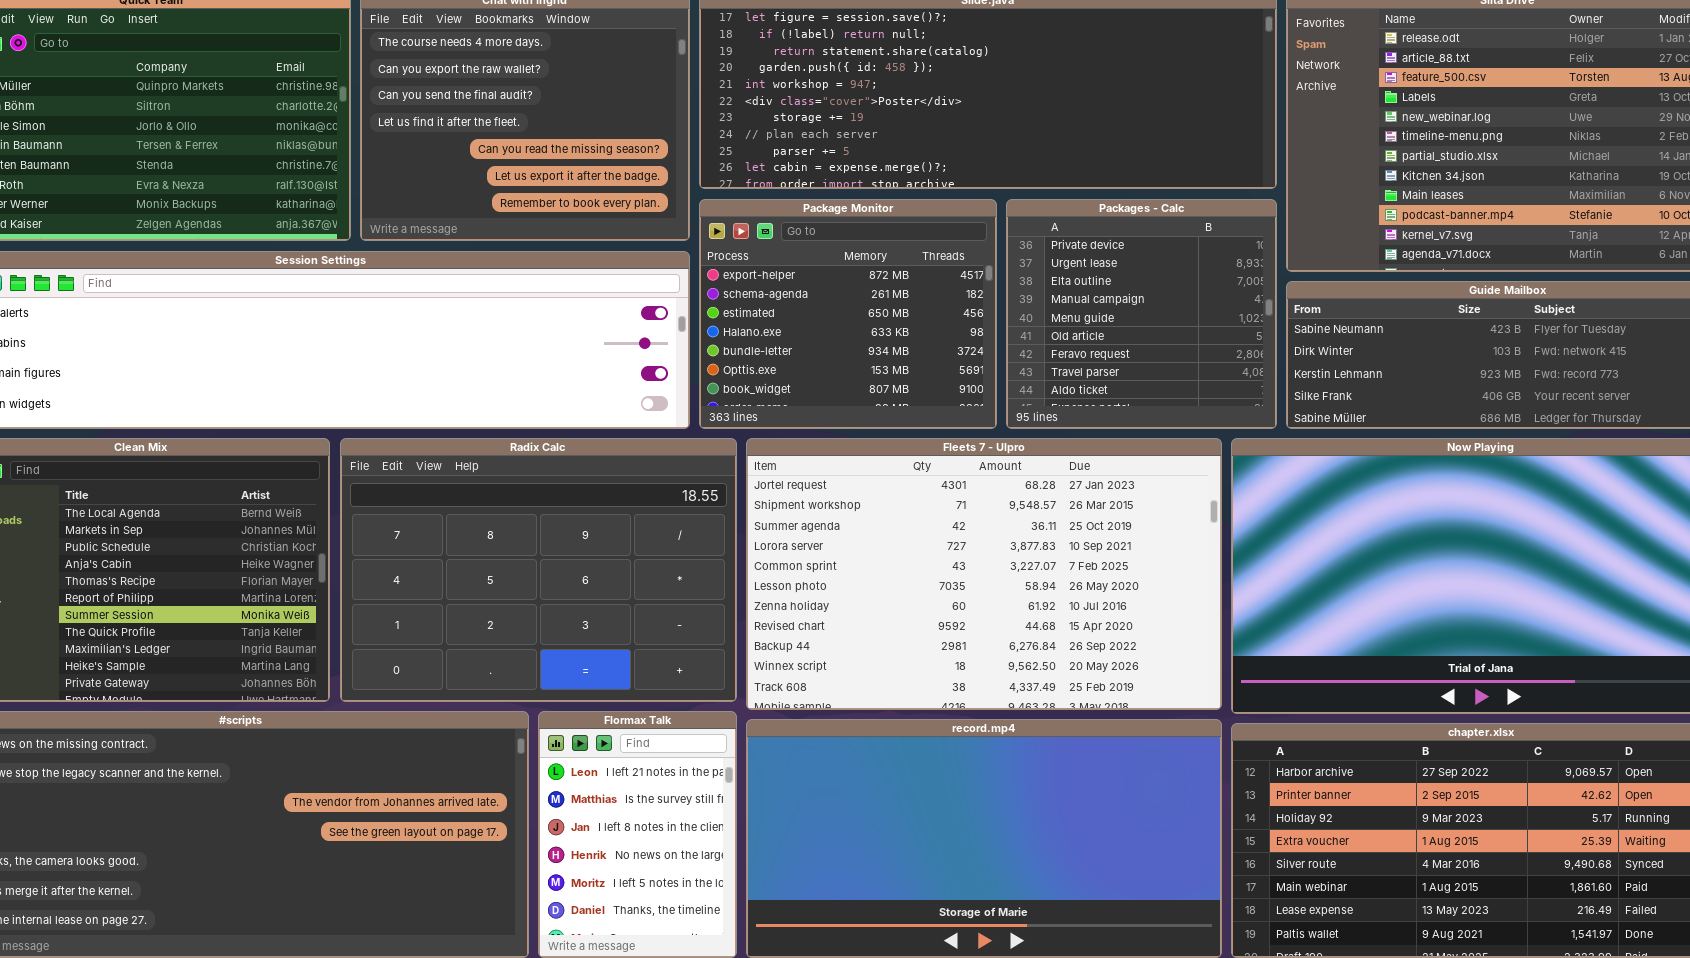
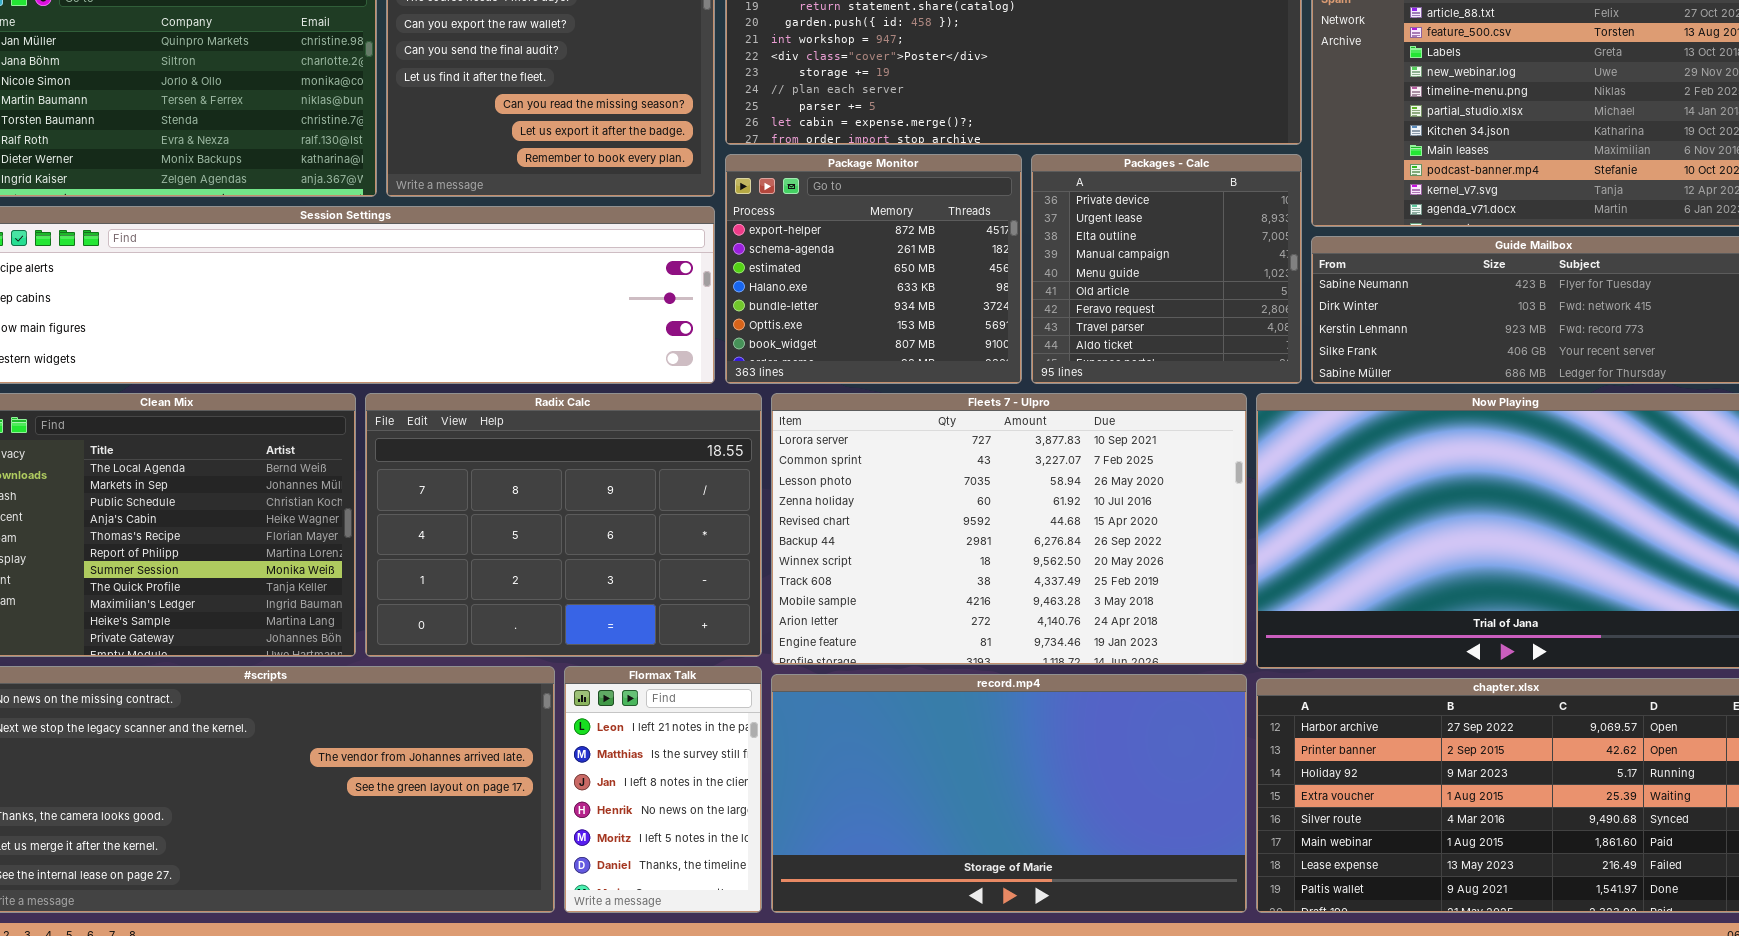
Fleets 7 - Ulpro: [746,438,1222,710] -> [771,393,1247,665], scrolled down 3 rows

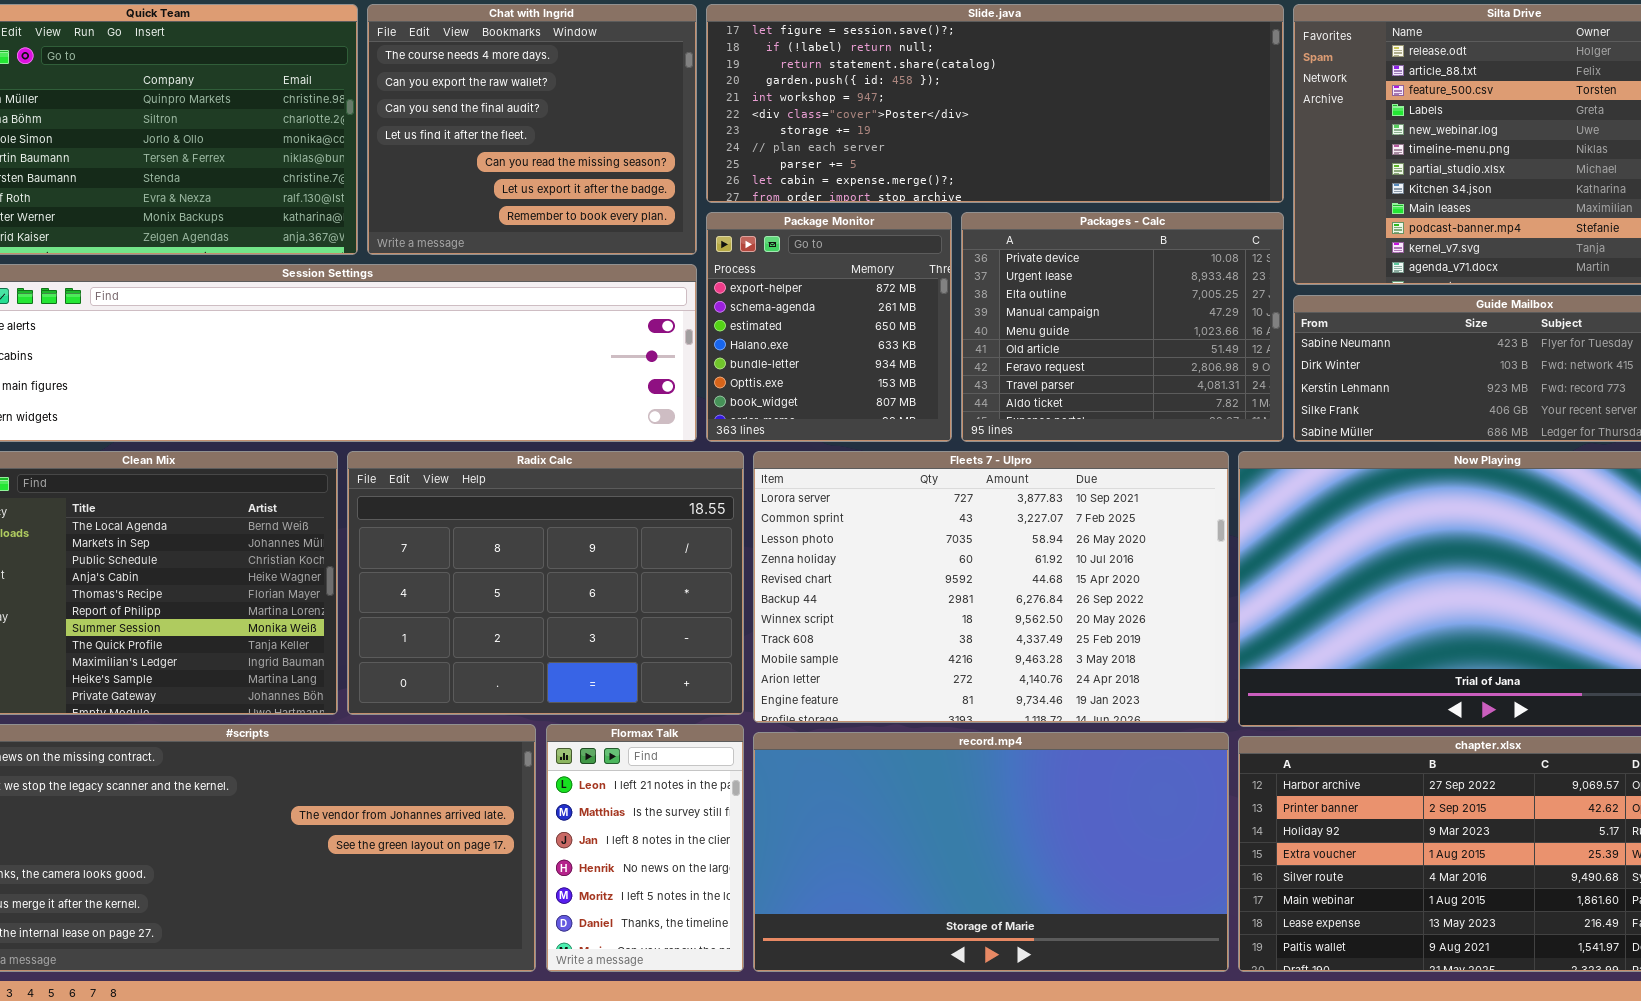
Package Monitor: [725,154,1022,384] -> [706,212,952,442], resized
Packages - Calc: [1031,154,1302,384] -> [961,212,1284,442], resized

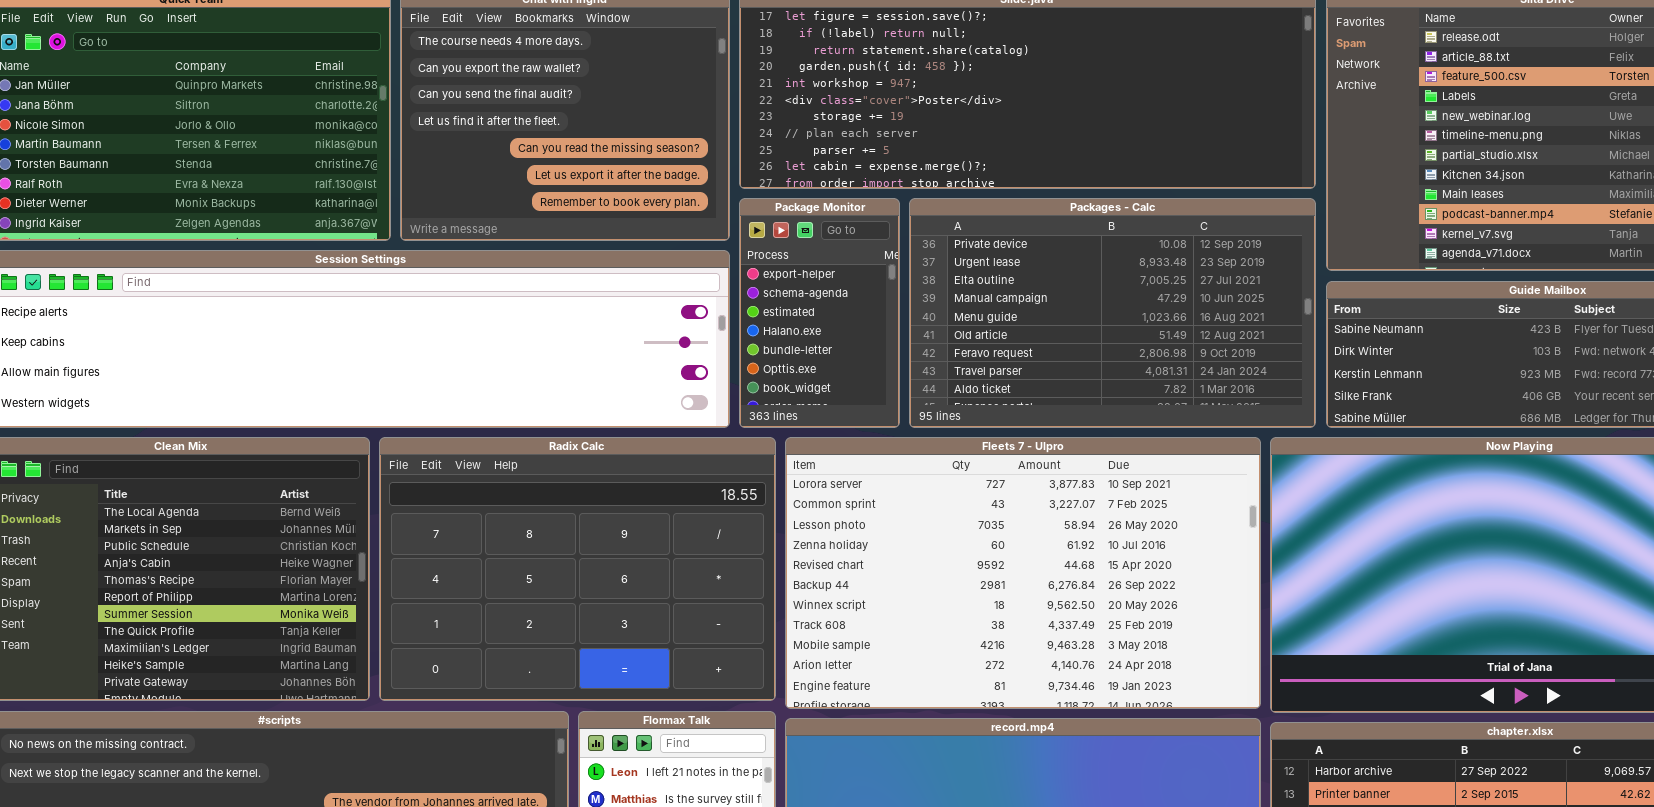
Package Monitor: [706,212,952,442] -> [739,198,900,428], resized
Packages - Calc: [961,212,1284,442] -> [909,198,1316,428], resized

